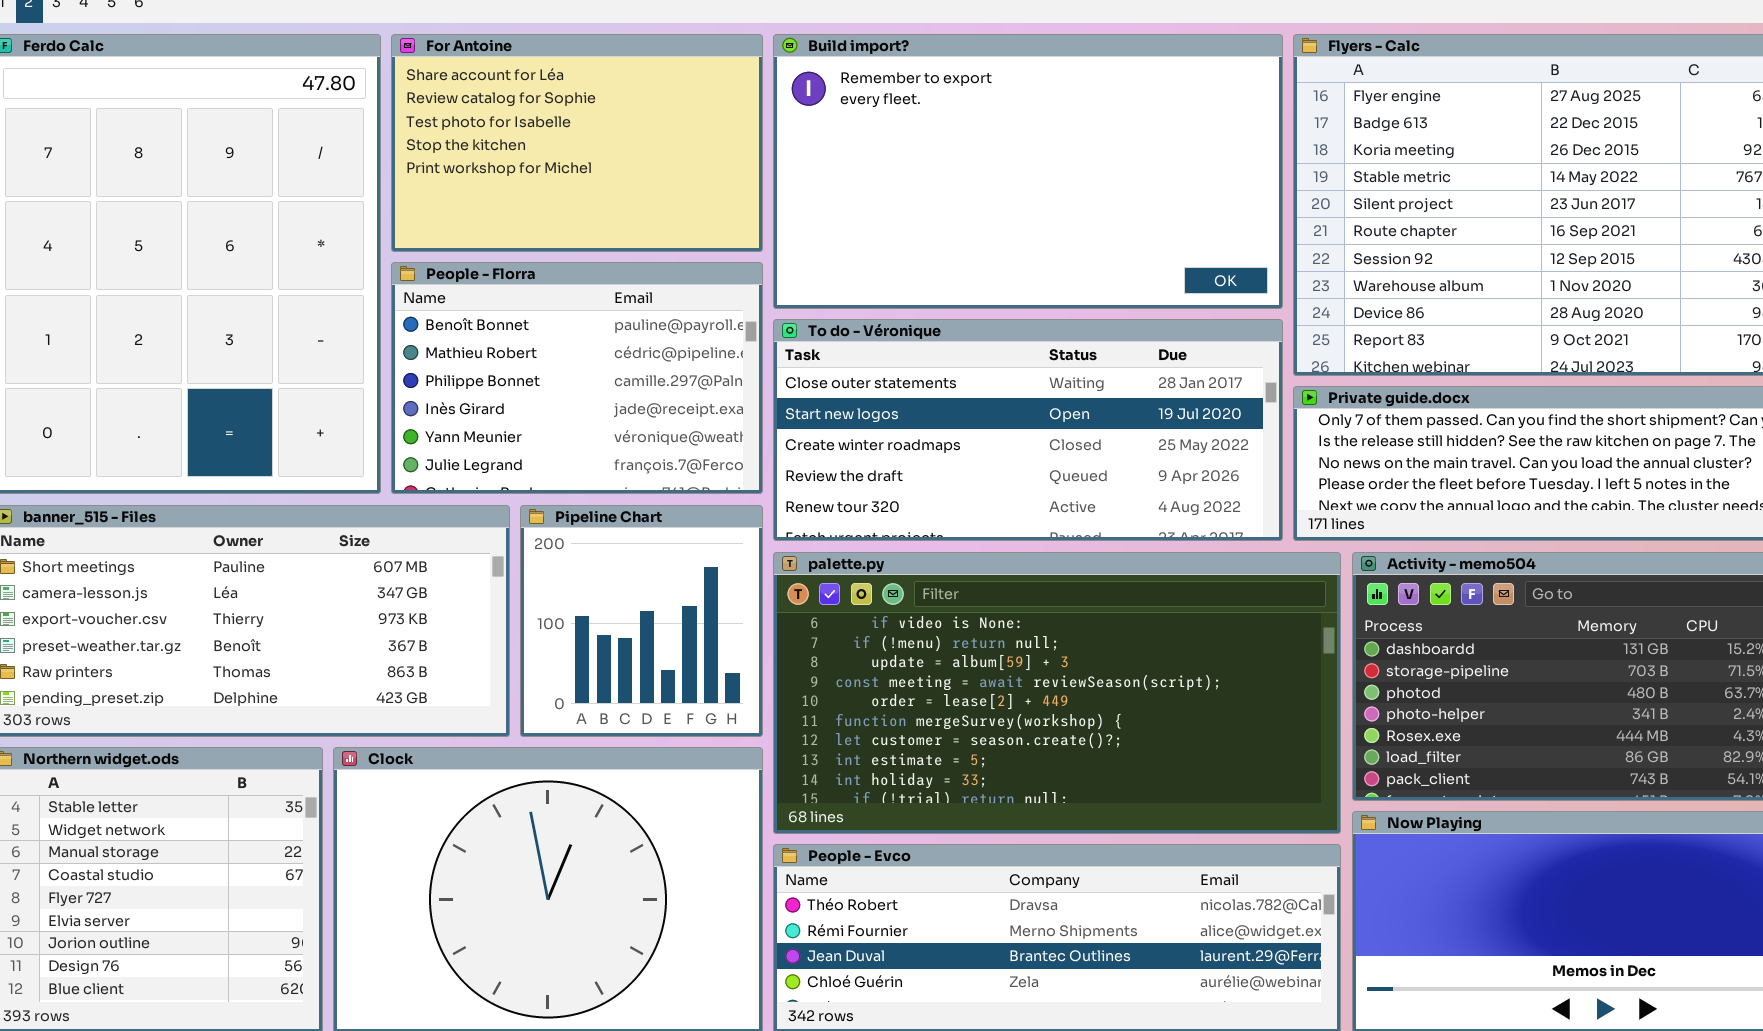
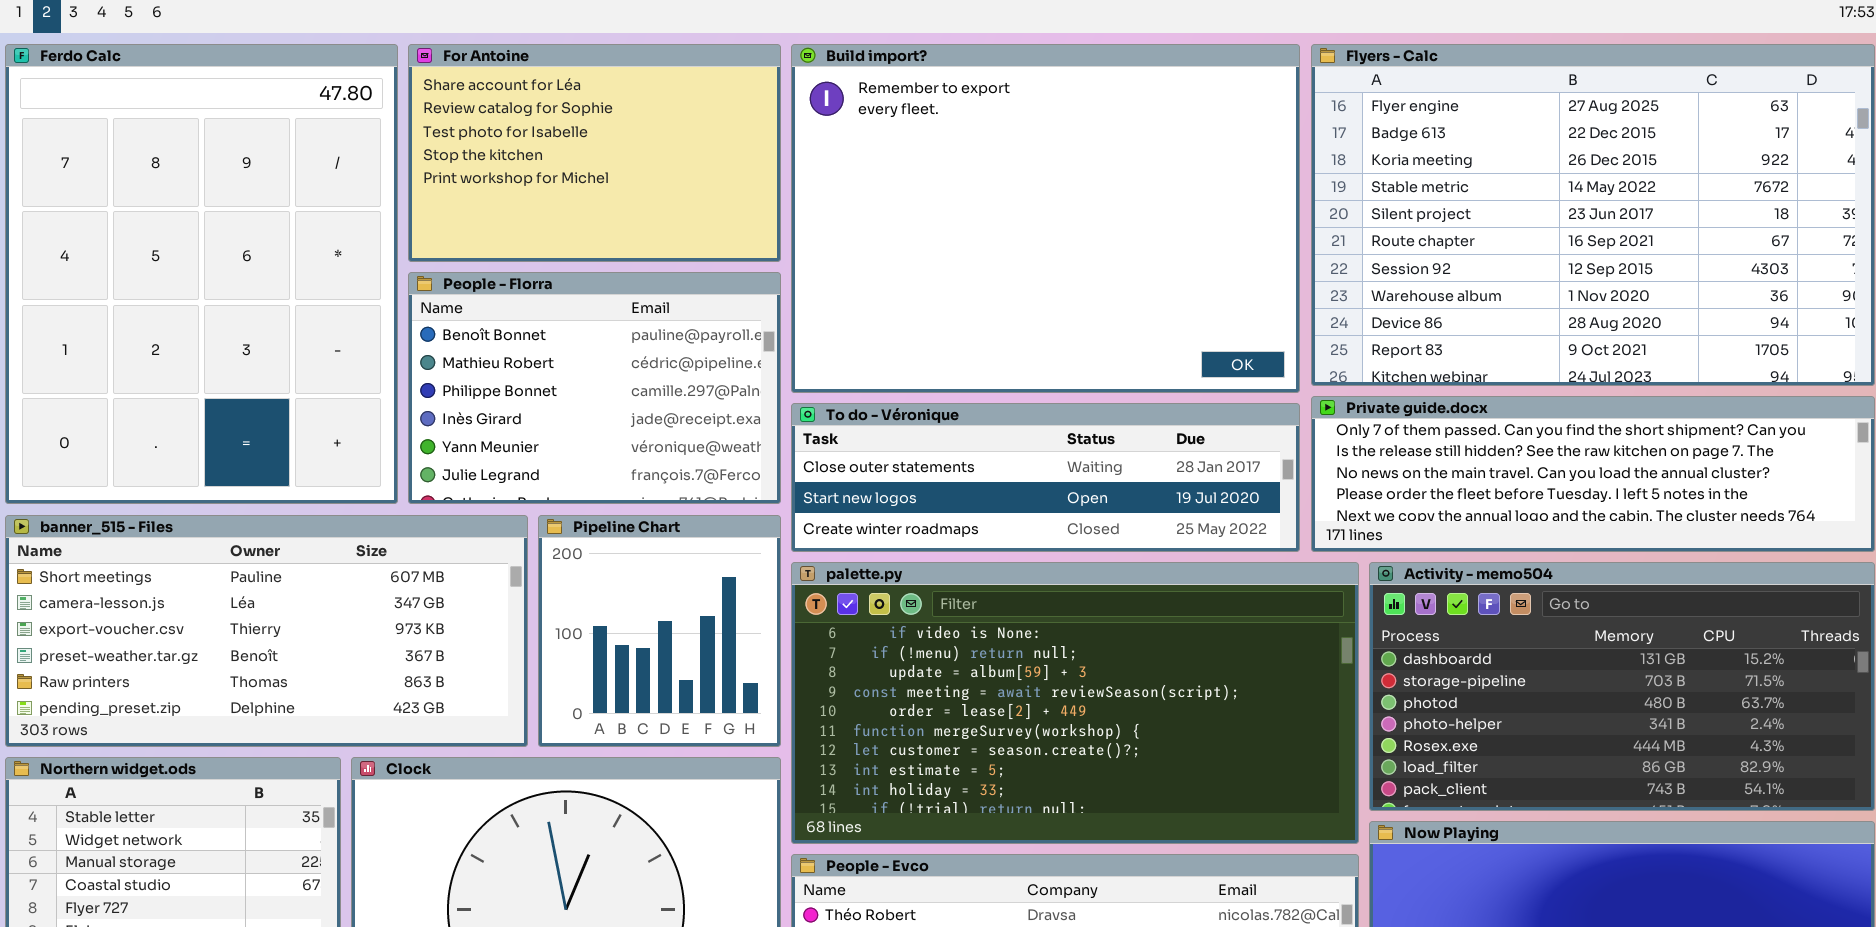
Build import?: [773,34,1283,309] -> [791,44,1300,393], resized
To do - Véronique: [773,319,1283,541] -> [791,403,1300,552], resized

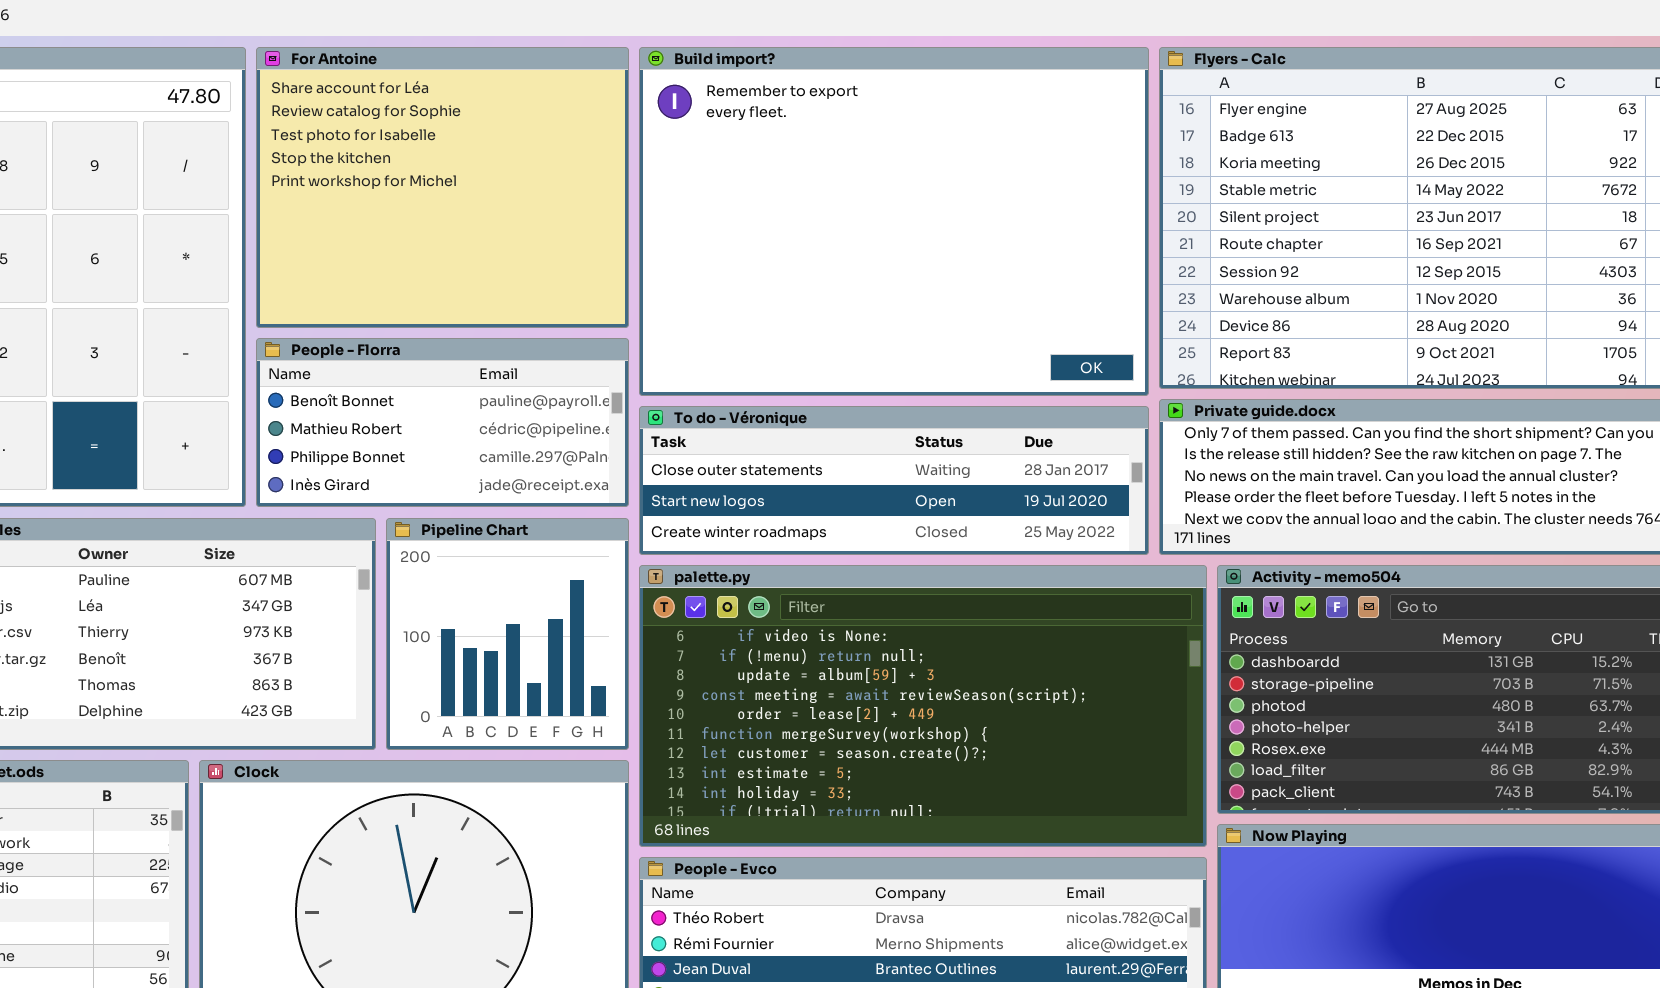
For Antoine: [408,44,781,262] -> [256,47,629,328], resized
People - Florra: [408,272,781,504] -> [256,338,629,507], resized

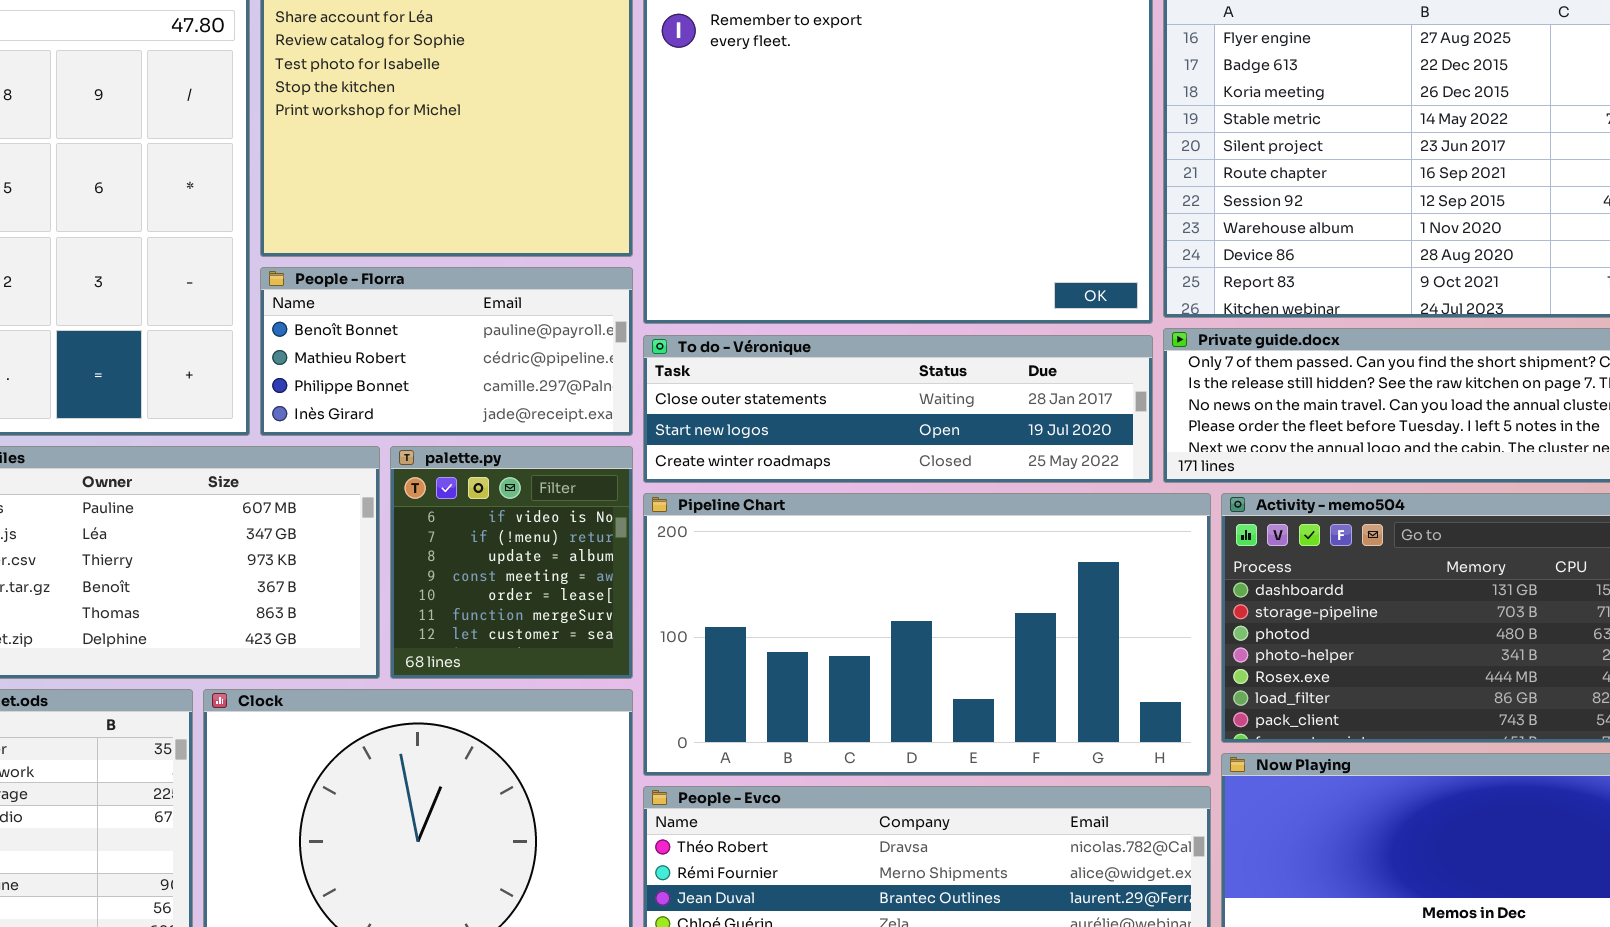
Pipeline Chart: [386,518,629,750] -> [643,493,1211,776], moved, resized
palette.py: [639,565,1207,847] -> [390,446,633,679], moved, resized

